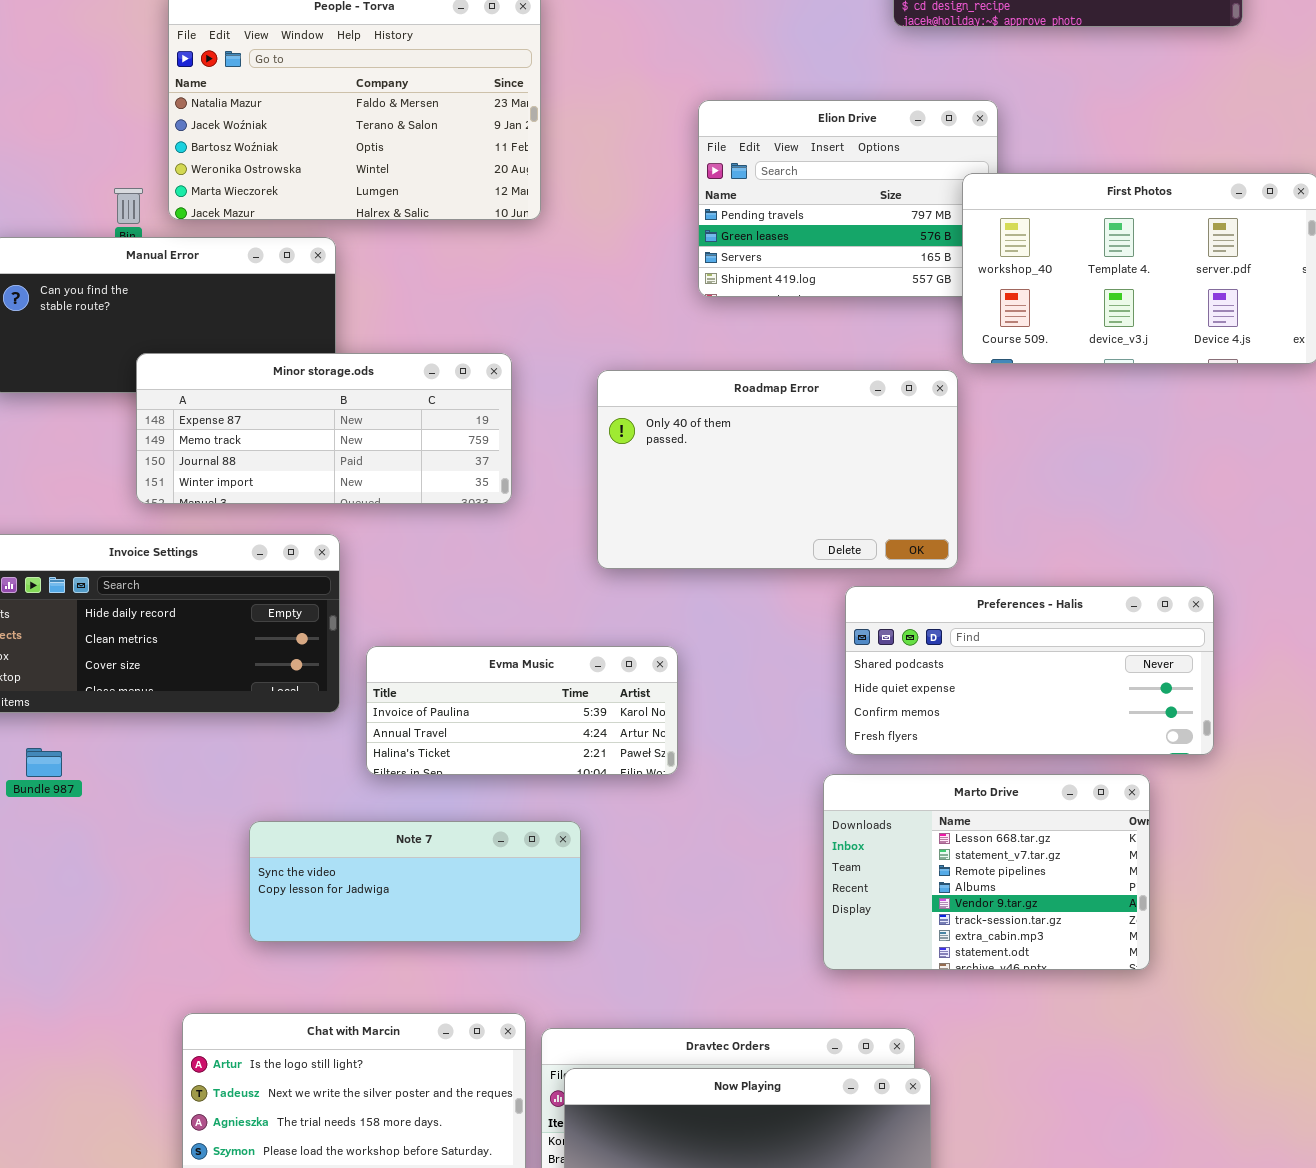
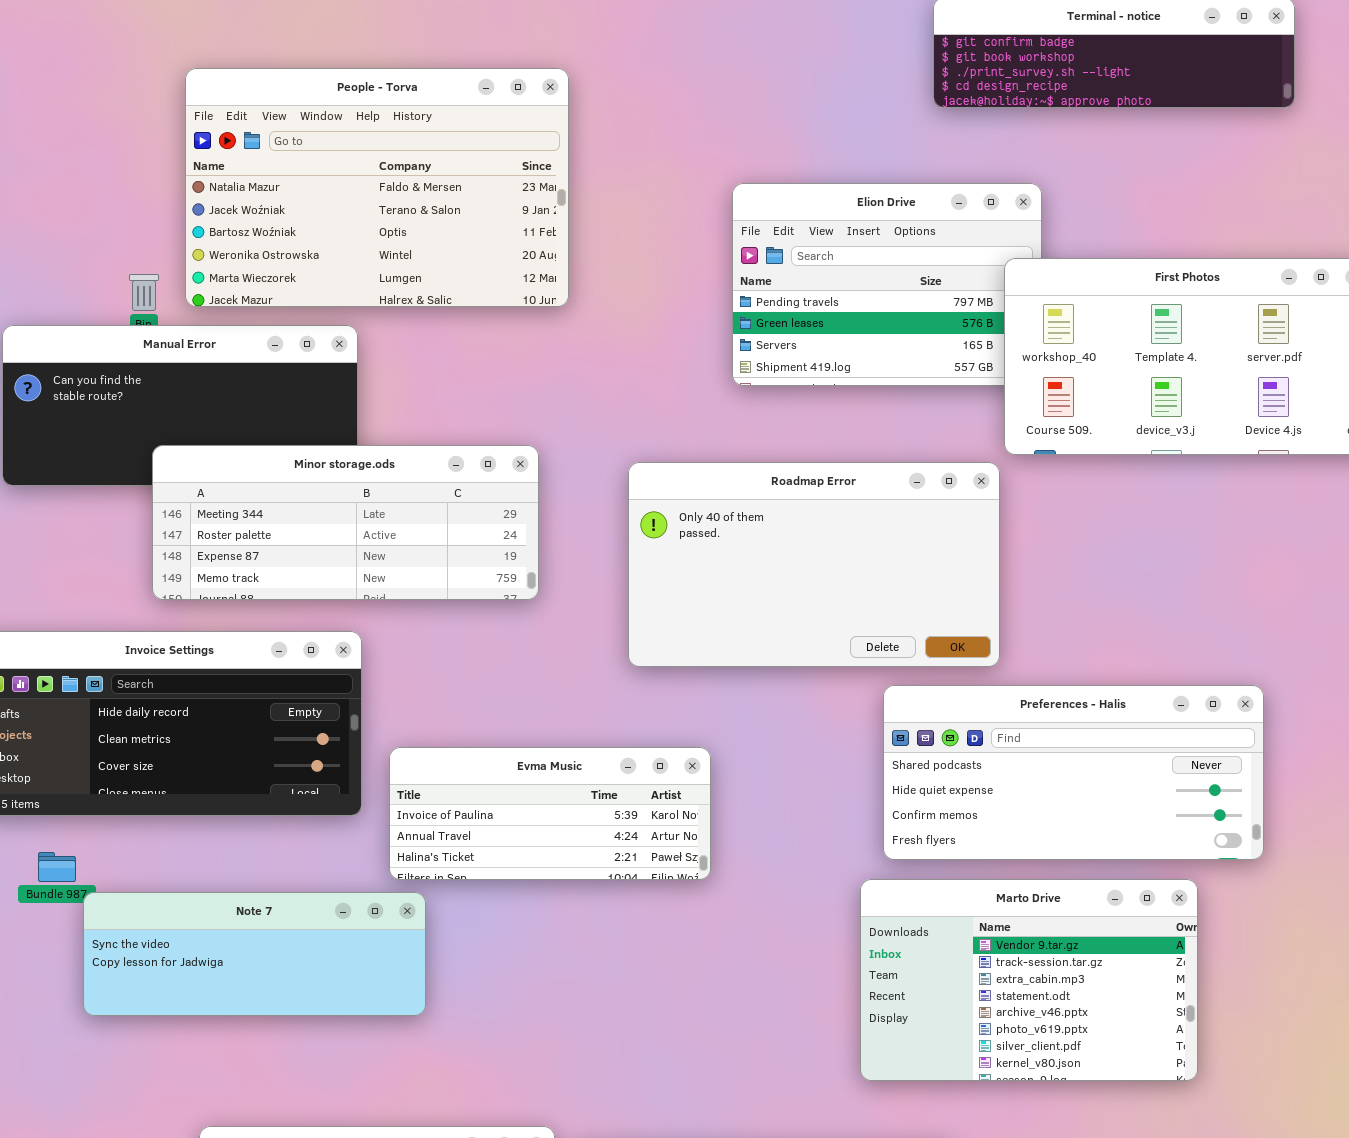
Minor storage.ods: [136,353,512,504] -> [152,445,539,600], scrolled up 2 rows
Marto Drive: [823,774,1150,970] -> [860,879,1198,1081], scrolled down 4 rows
Note 7: [249,821,581,942] -> [83,892,426,1016], moved

